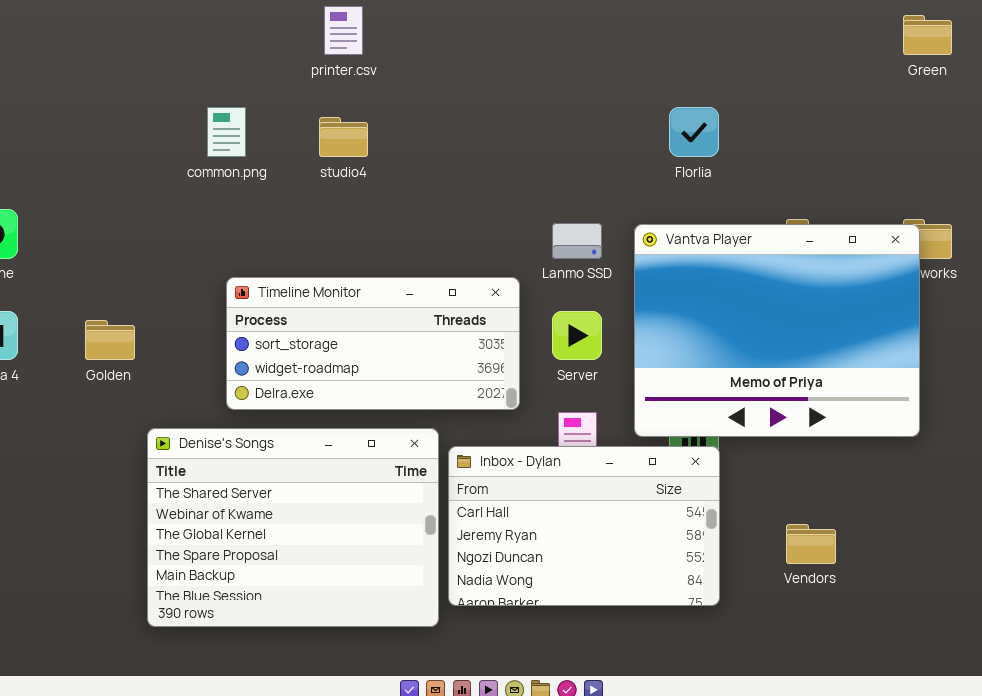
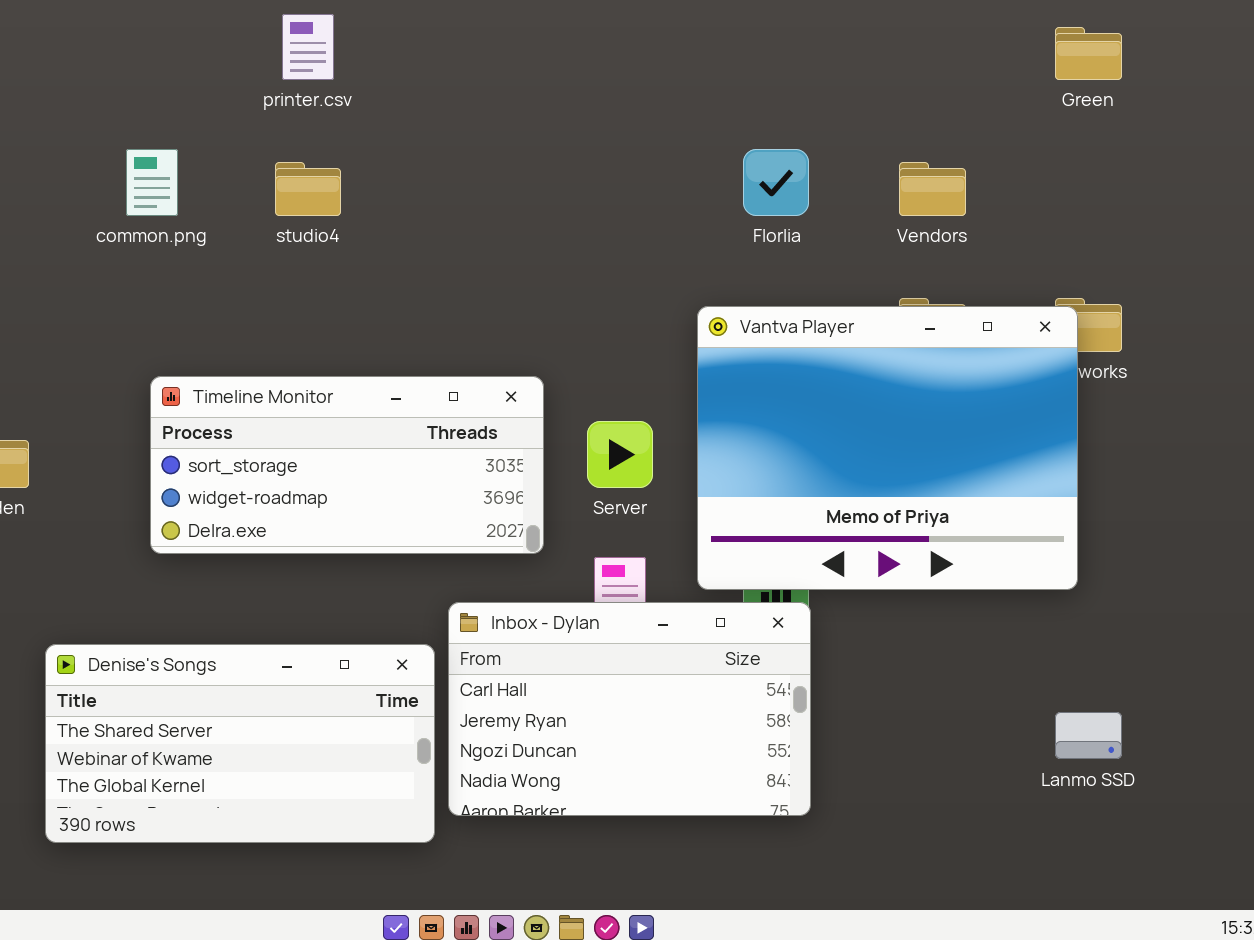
Lanmo SSD: [552,223,602,259] -> [1055,712,1122,759], moved
Denise's Songs: [147,428,439,627] -> [45,644,435,843], resized
Vendors: [786,524,836,564] -> [899,162,966,216], moved

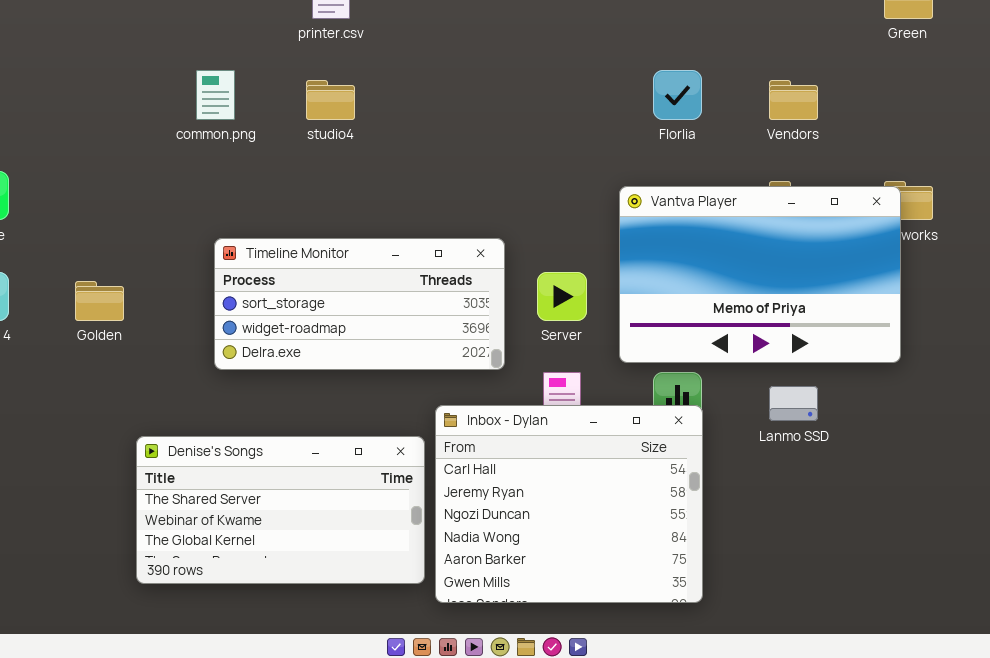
Vantva Player: [697,306,1078,590] -> [619,186,901,363], resized
Inbox - Dylan: [448,602,811,816] -> [435,405,703,603], resized
Lanmo SSD: [1055,712,1122,759] -> [769,386,818,421], moved

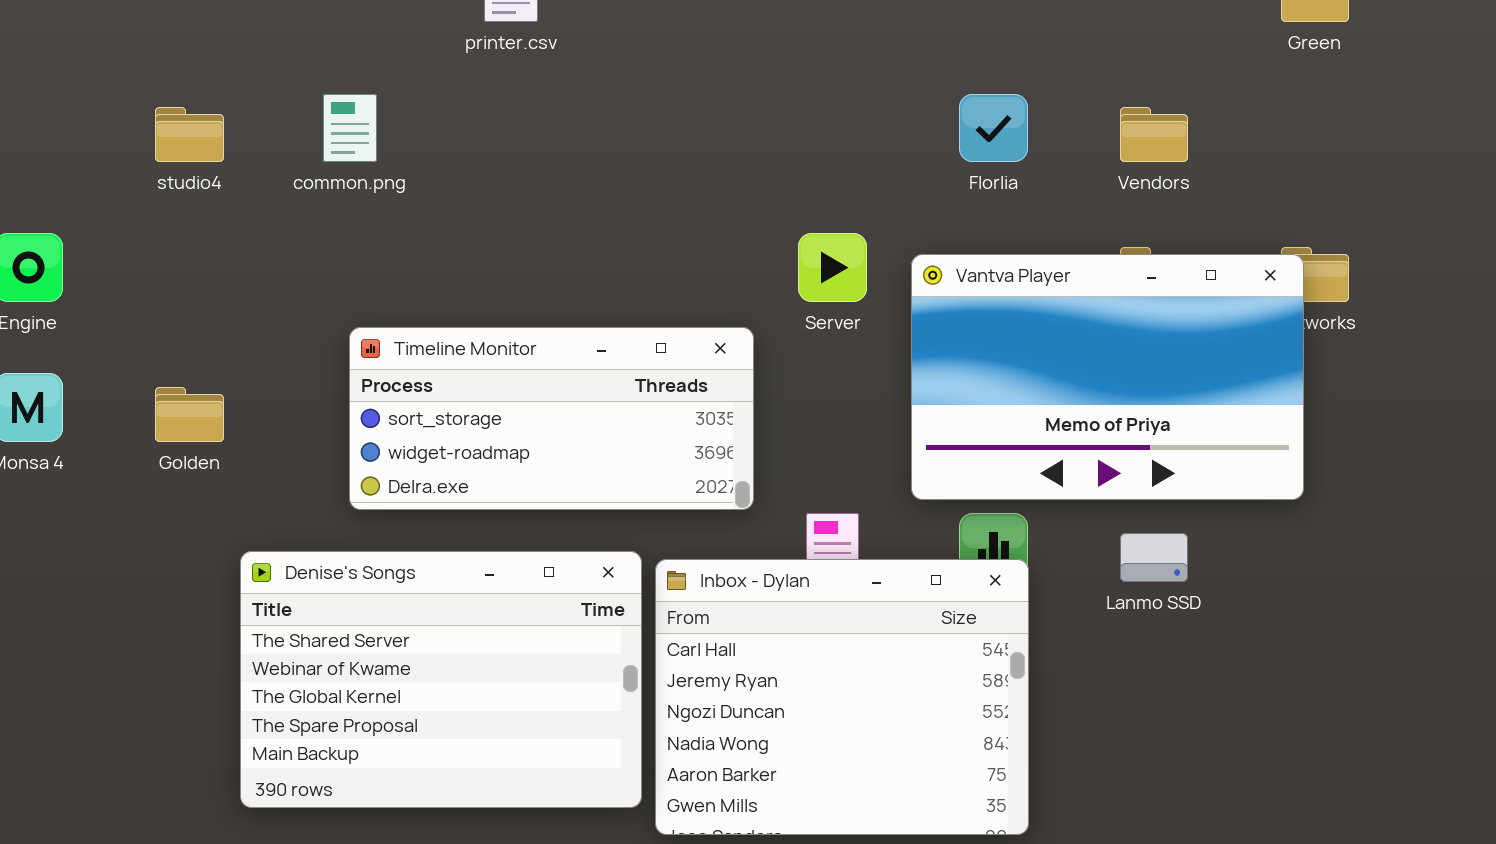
studio4: [306,80,355,120] -> [155,107,224,162], moved
Server: [537,272,587,321] -> [798,233,867,302], moved
Denise's Songs: [136,436,425,584] -> [240,551,642,808], resized

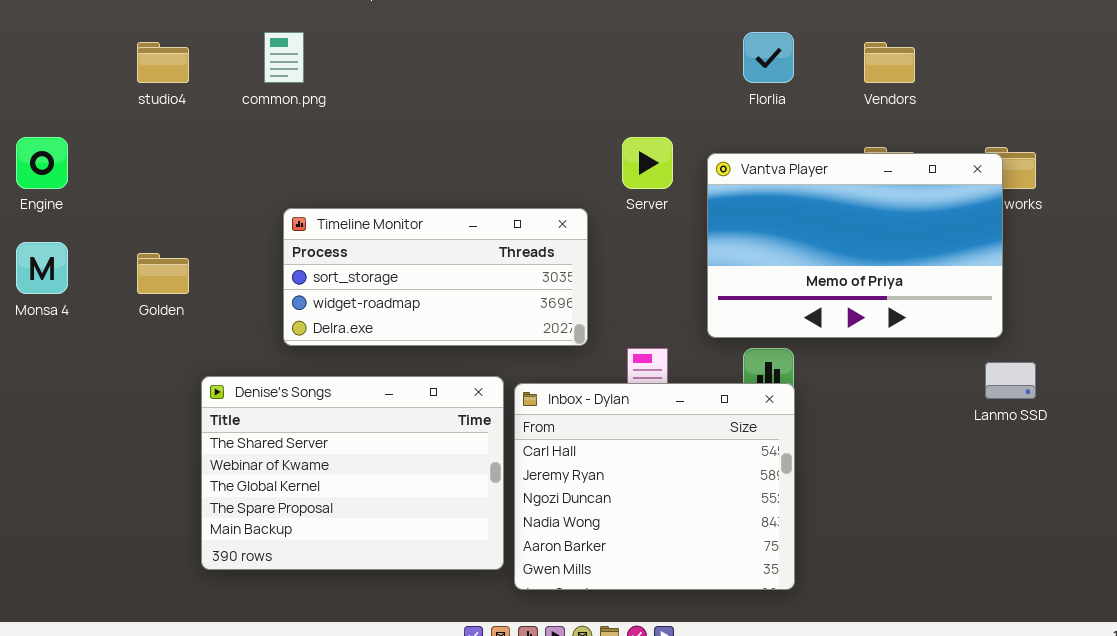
Lanmo SSD: [1120,533,1188,582] -> [985,362,1036,399], moved

